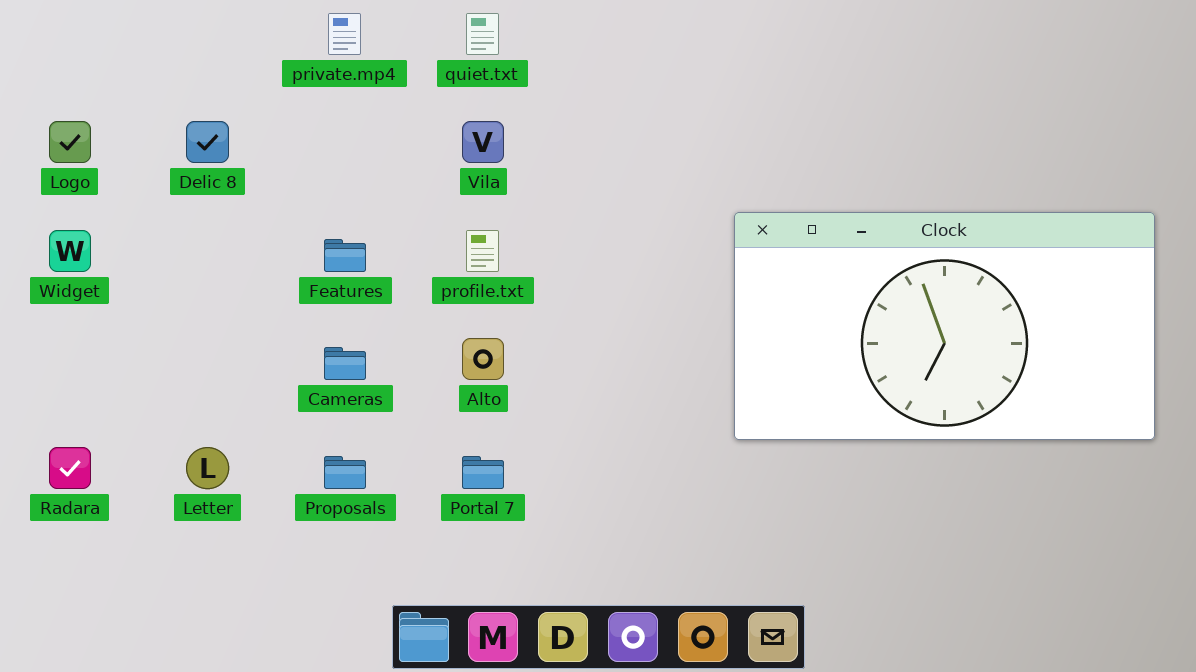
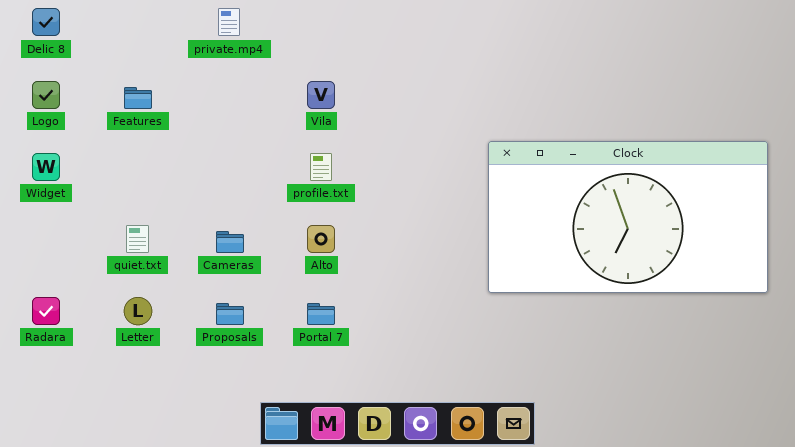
quiet.txt: [466,13,499,55] -> [126,225,149,253], moved
Delic 8: [186,121,229,163] -> [32,8,60,36], moved
Features: [324,239,366,272] -> [124,87,152,109], moved

